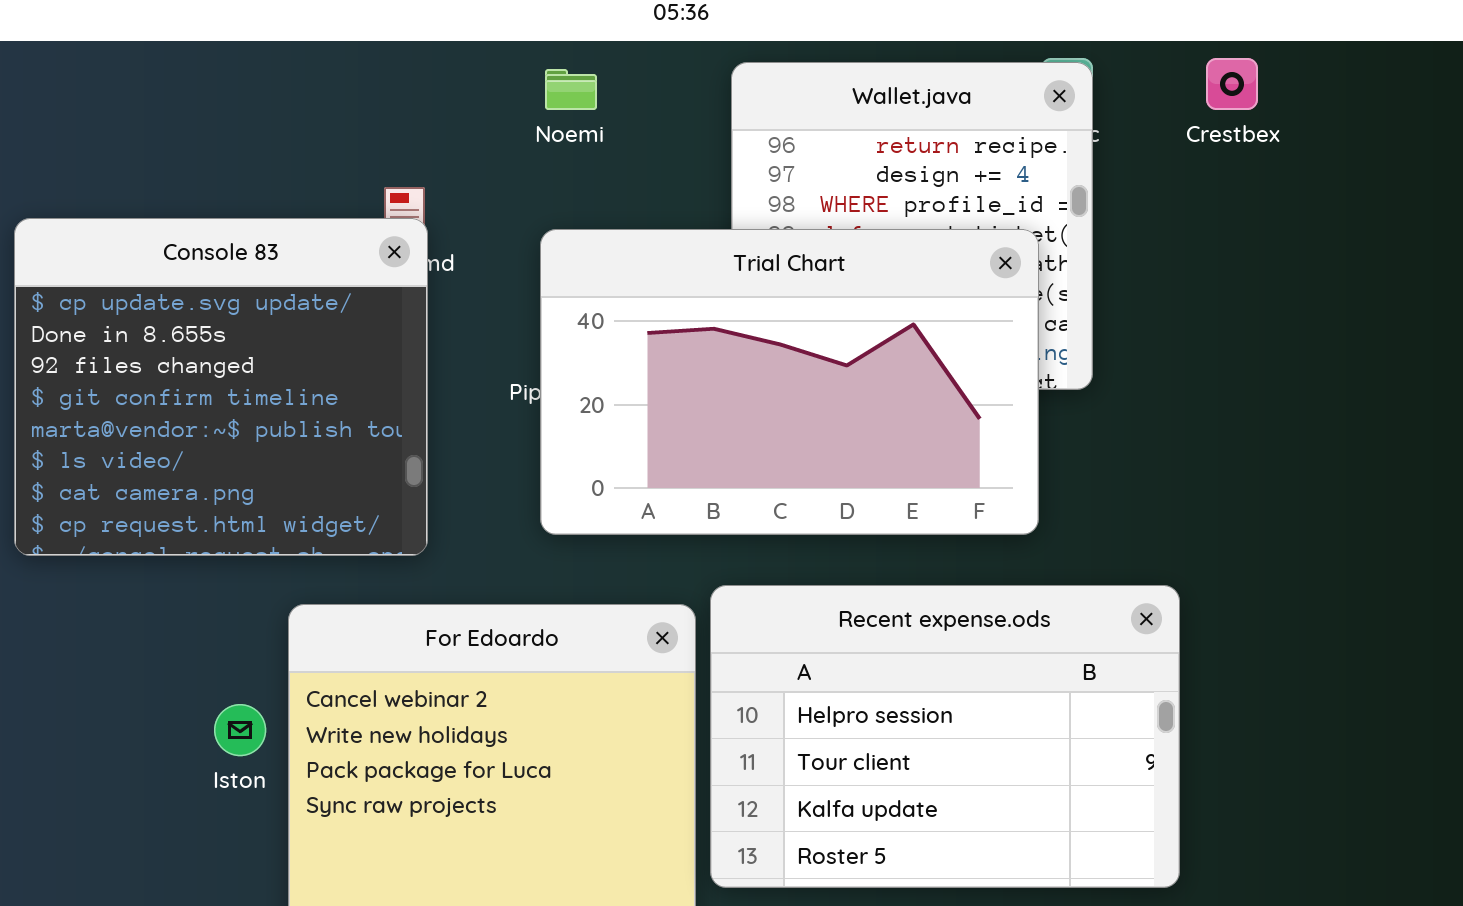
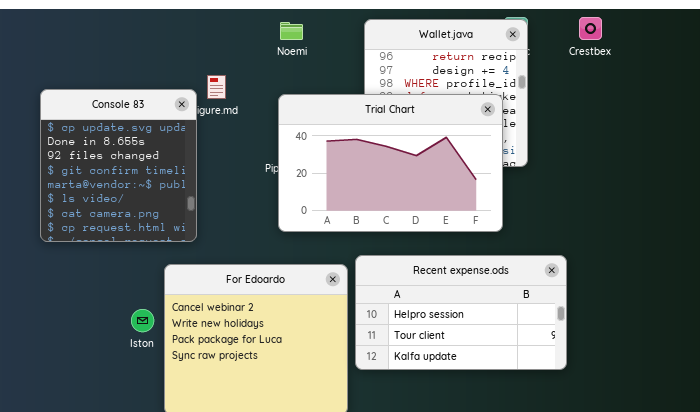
Console 83: [14,218,428,556] -> [40,89,197,242], resized
Recent expense.ods: [710,585,1180,888] -> [355,255,567,370], resized

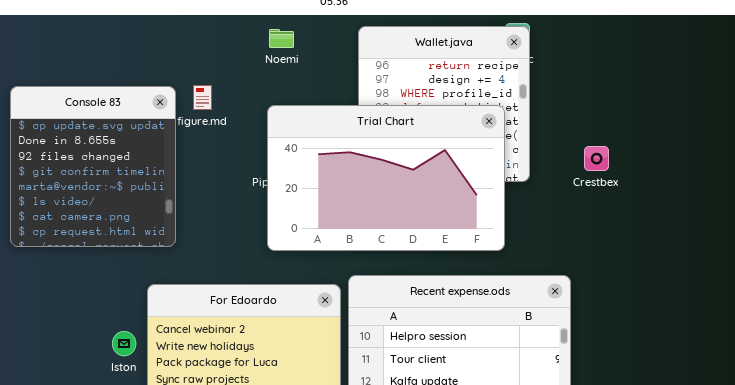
Crestbex: [579,17,602,40] -> [584,146,609,171], moved
Console 83: [40,89,197,242] -> [10,86,176,247], moved

